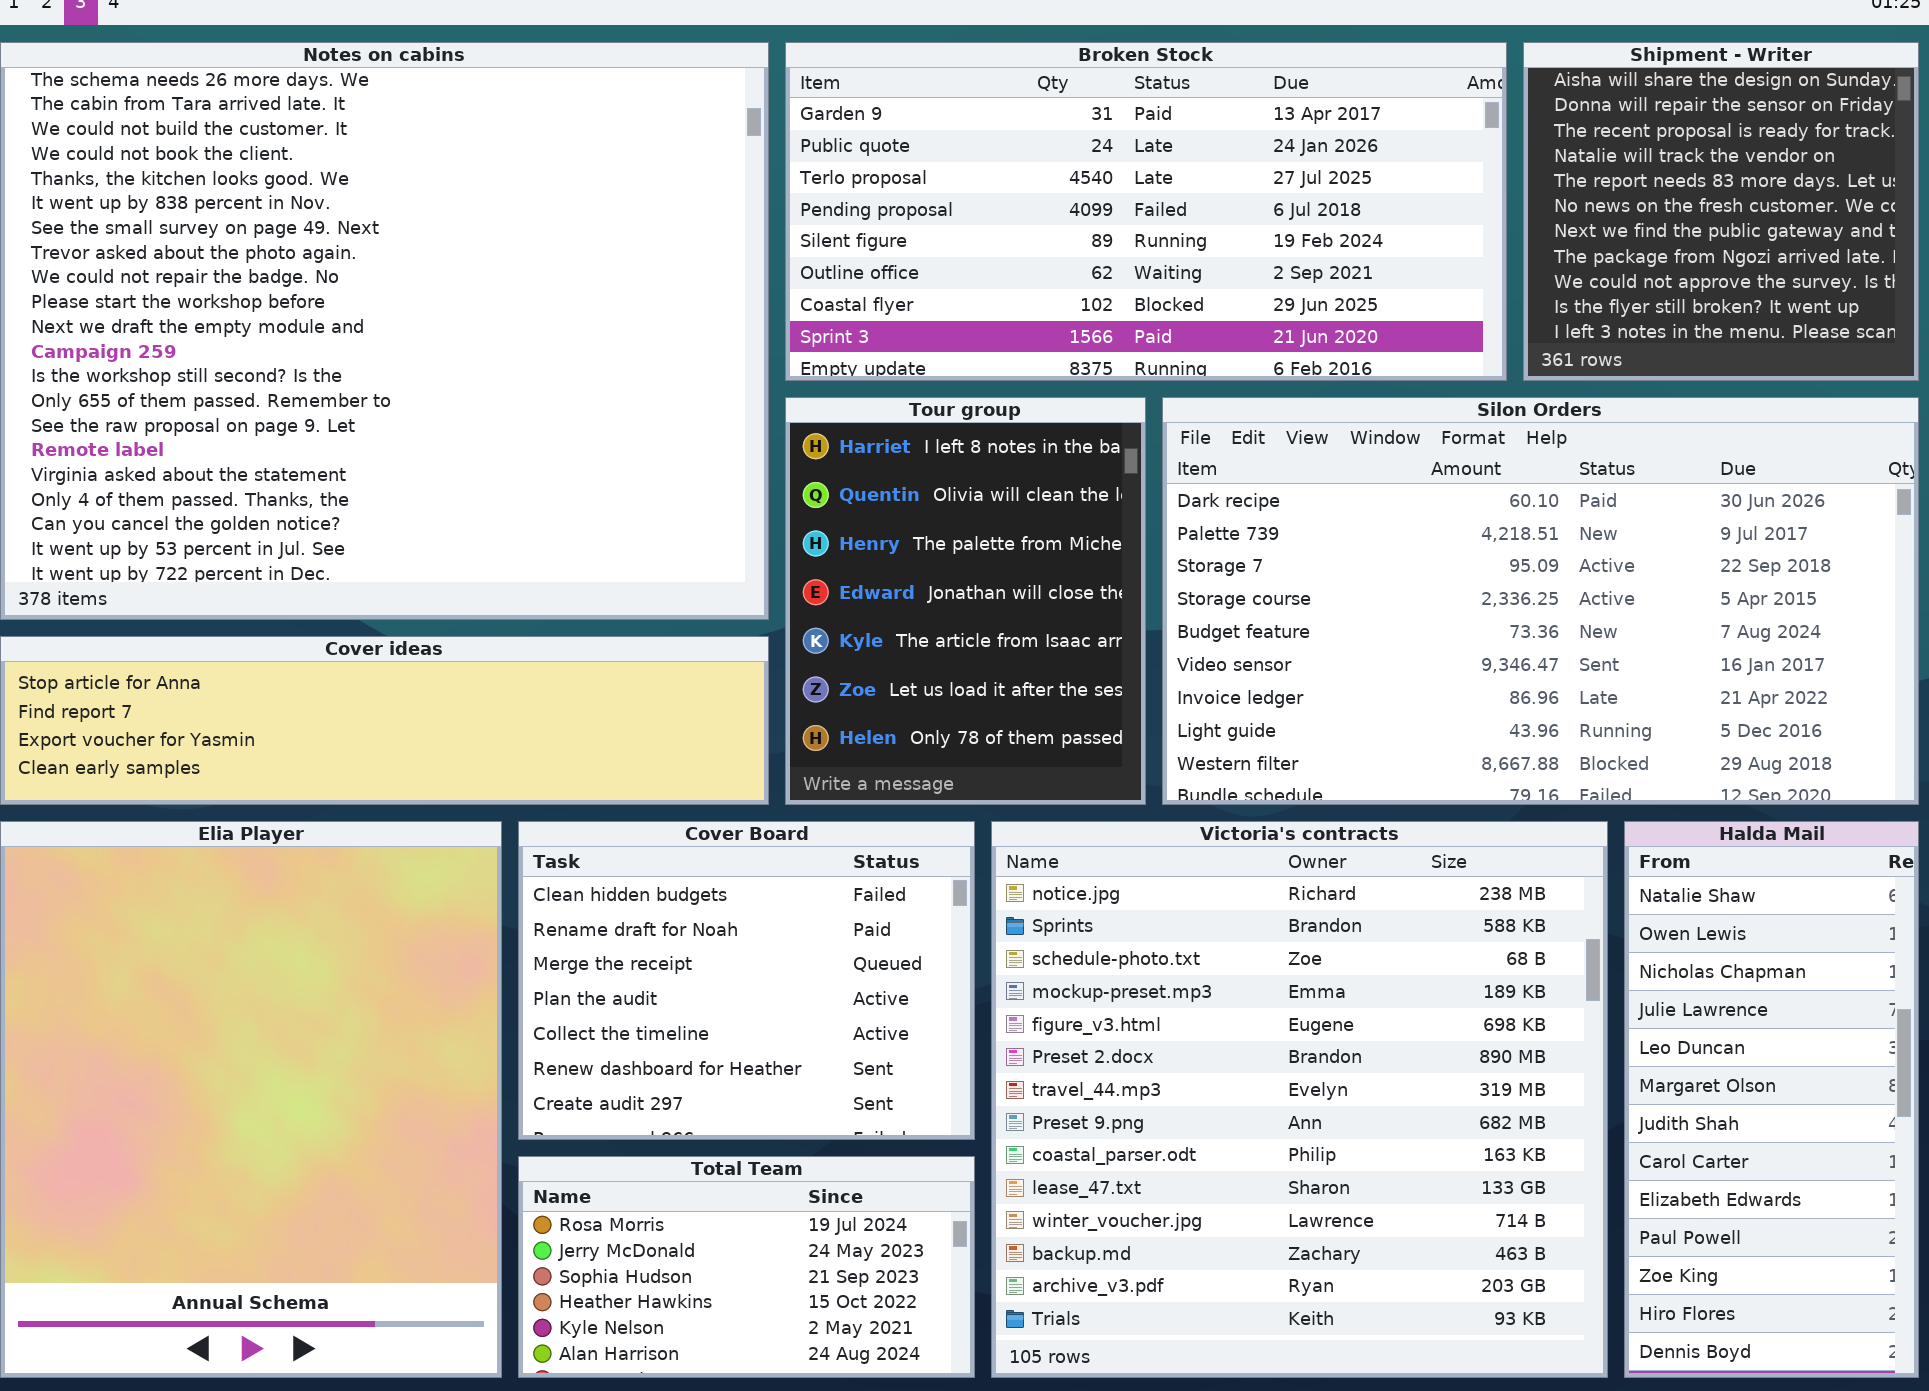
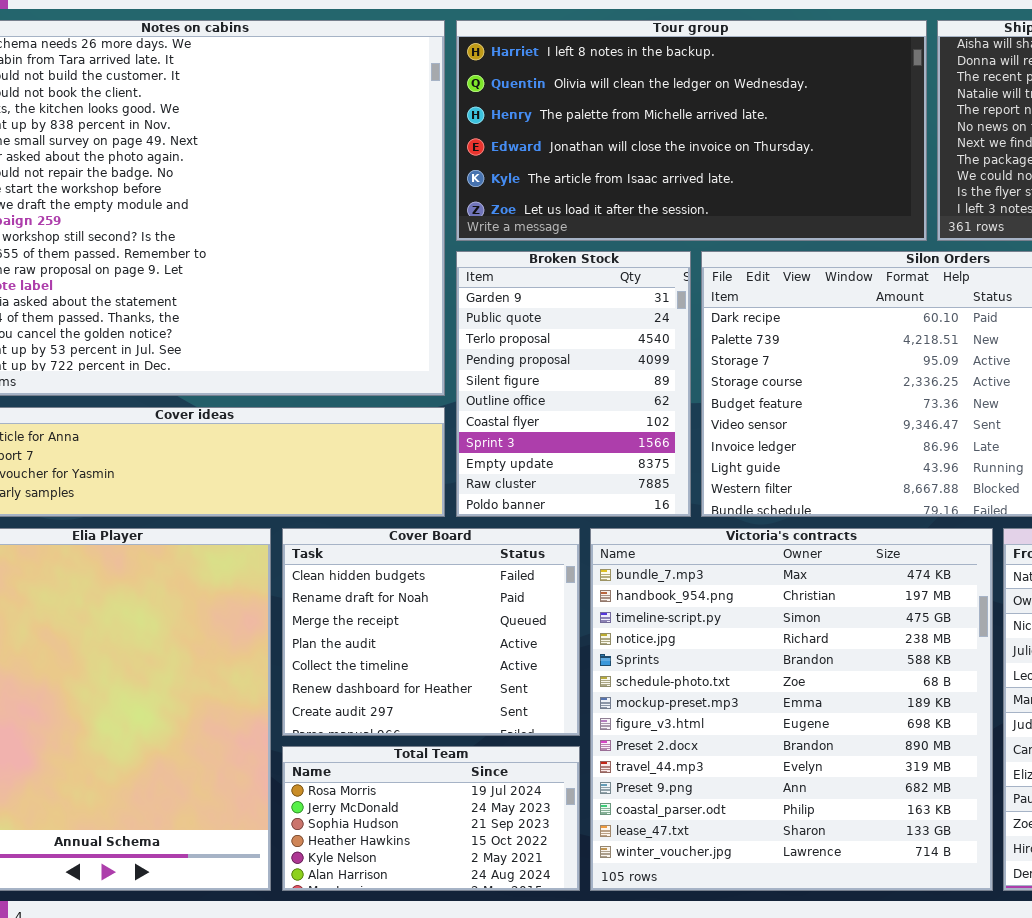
Broken Stock: [785,42,1507,381] -> [456,251,691,517], moved, resized
Tour group: [785,397,1146,805] -> [456,20,927,241], moved, resized
Victoria's contracts: [991,821,1608,1378] -> [590,528,993,891], scrolled up 3 rows

